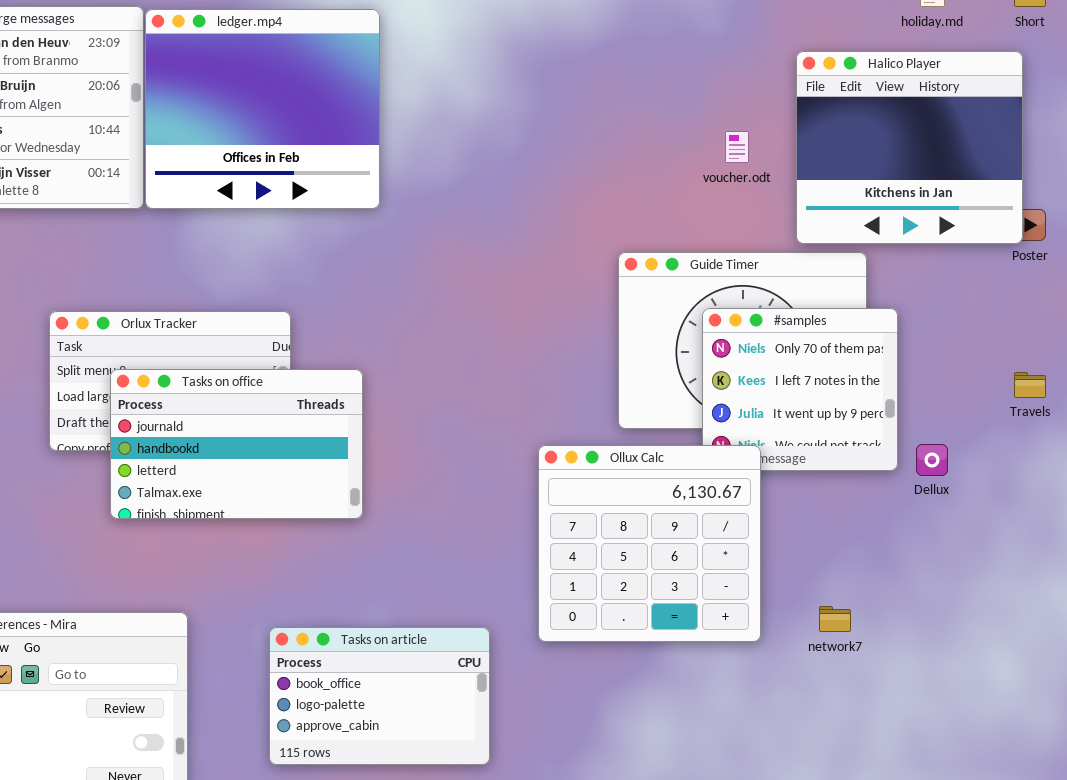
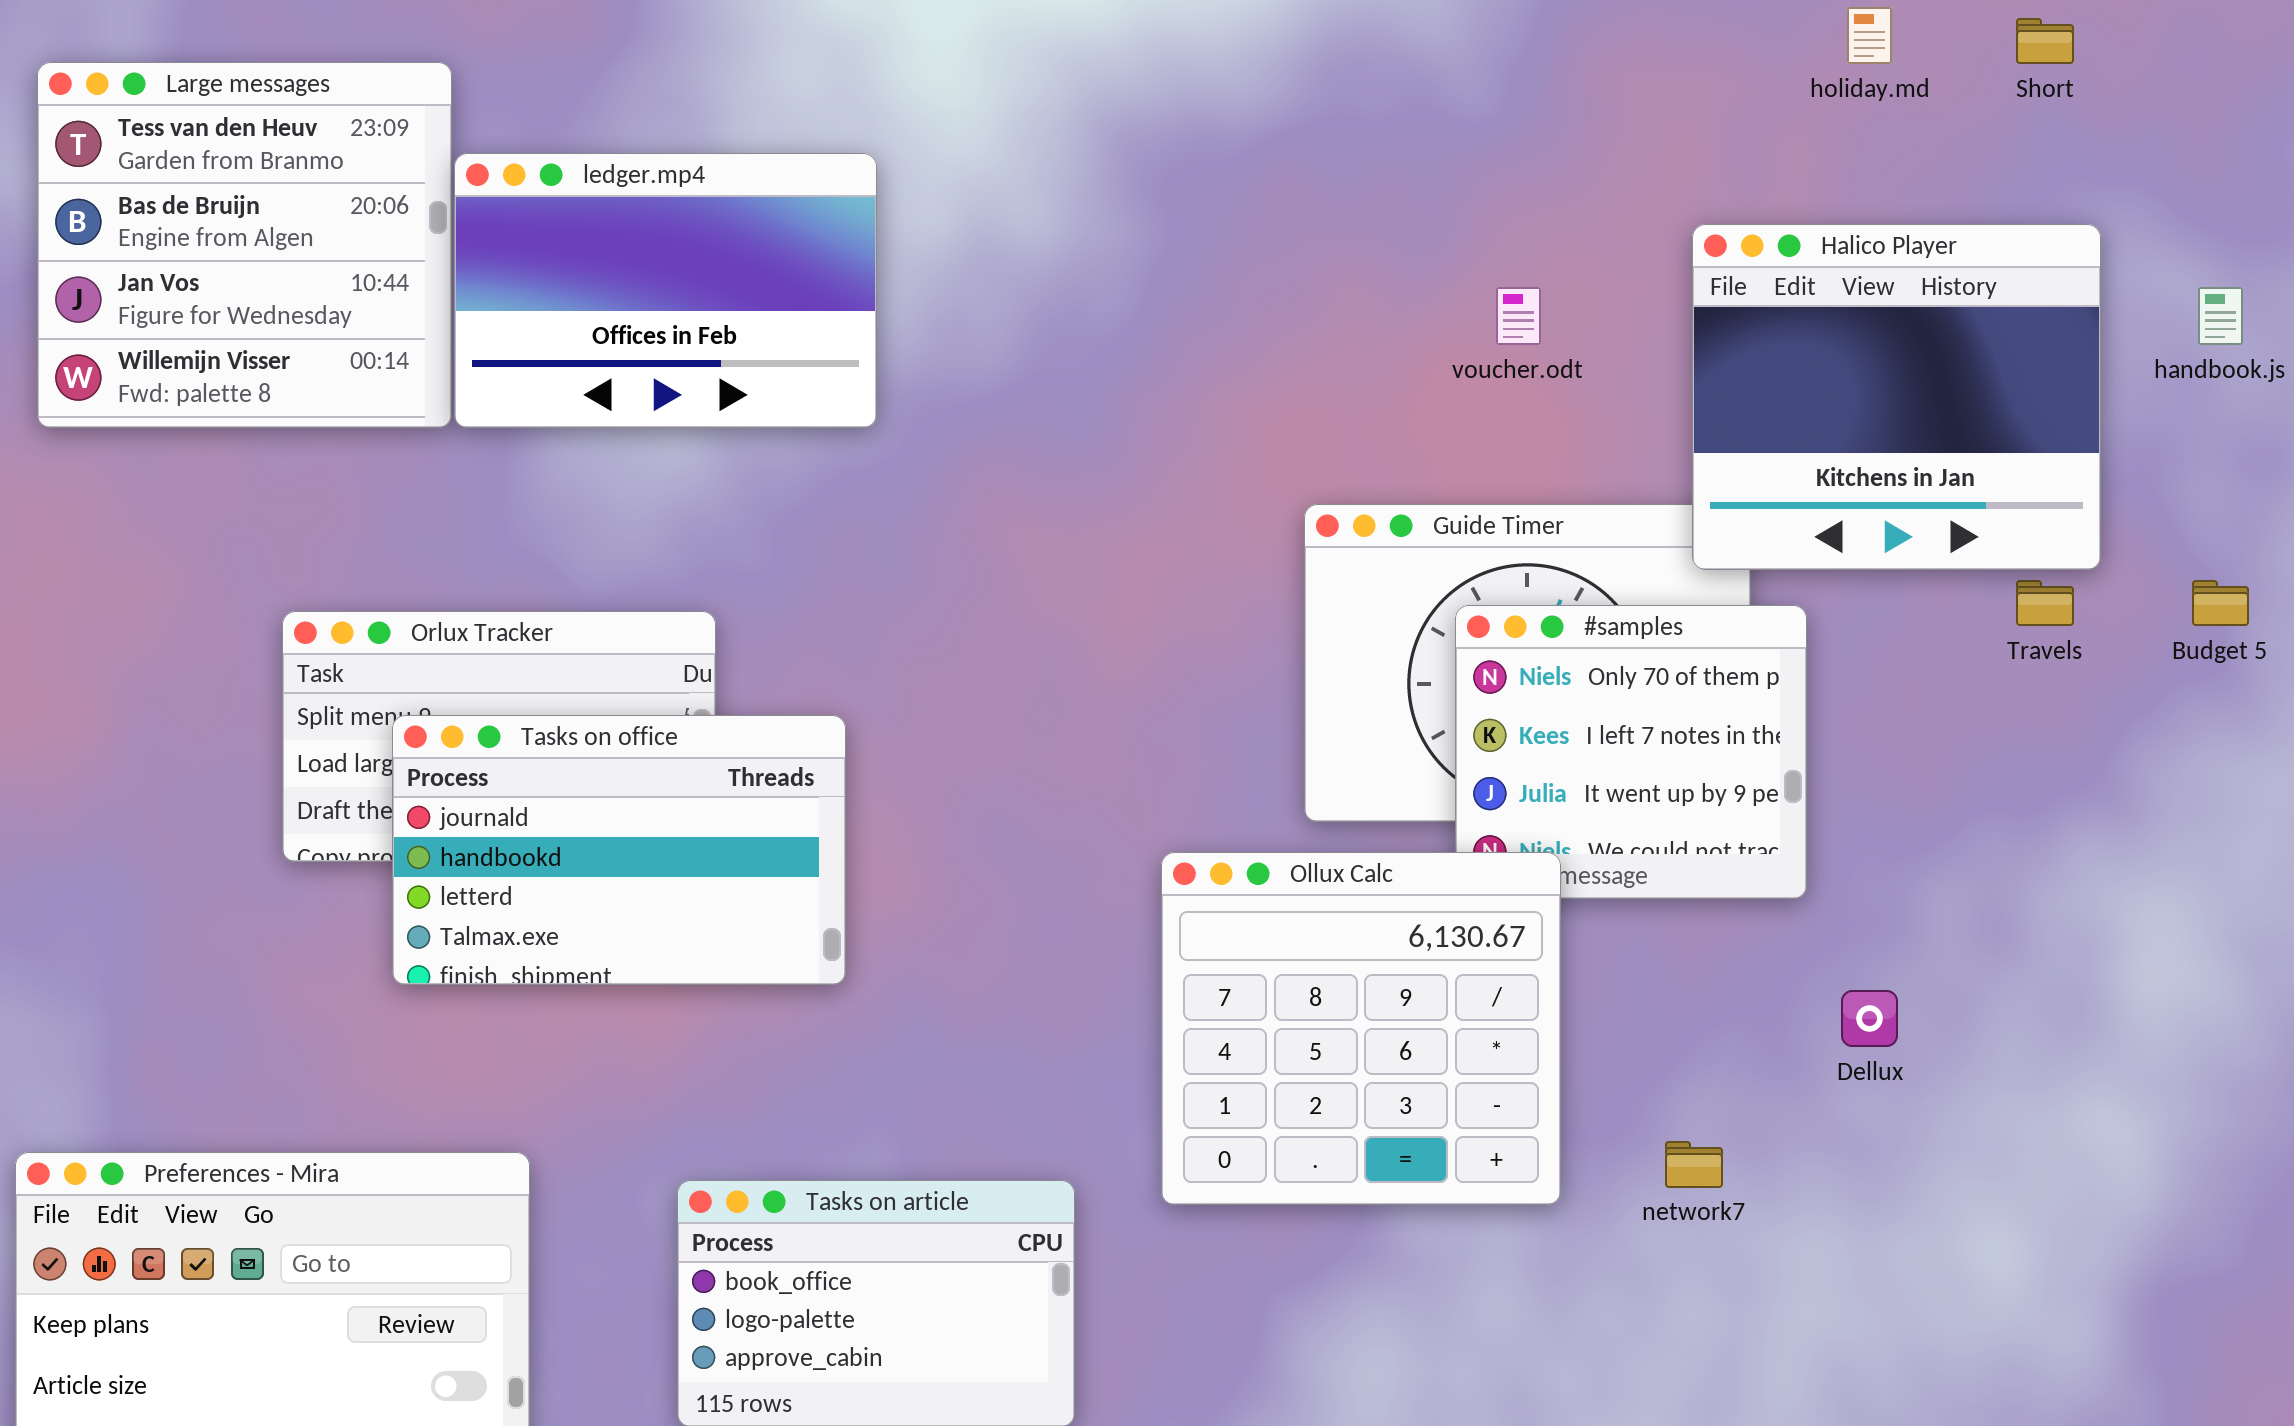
ledger.mp4: [145,9,380,209] -> [454,153,877,428], resized
Halico Player: [796,51,1023,244] -> [1692,224,2101,570], moved
Travels: [1014,372,1046,398] -> [2016,580,2074,626], moved
Dellux: [916,444,948,476] -> [1841,990,1898,1047], moved

